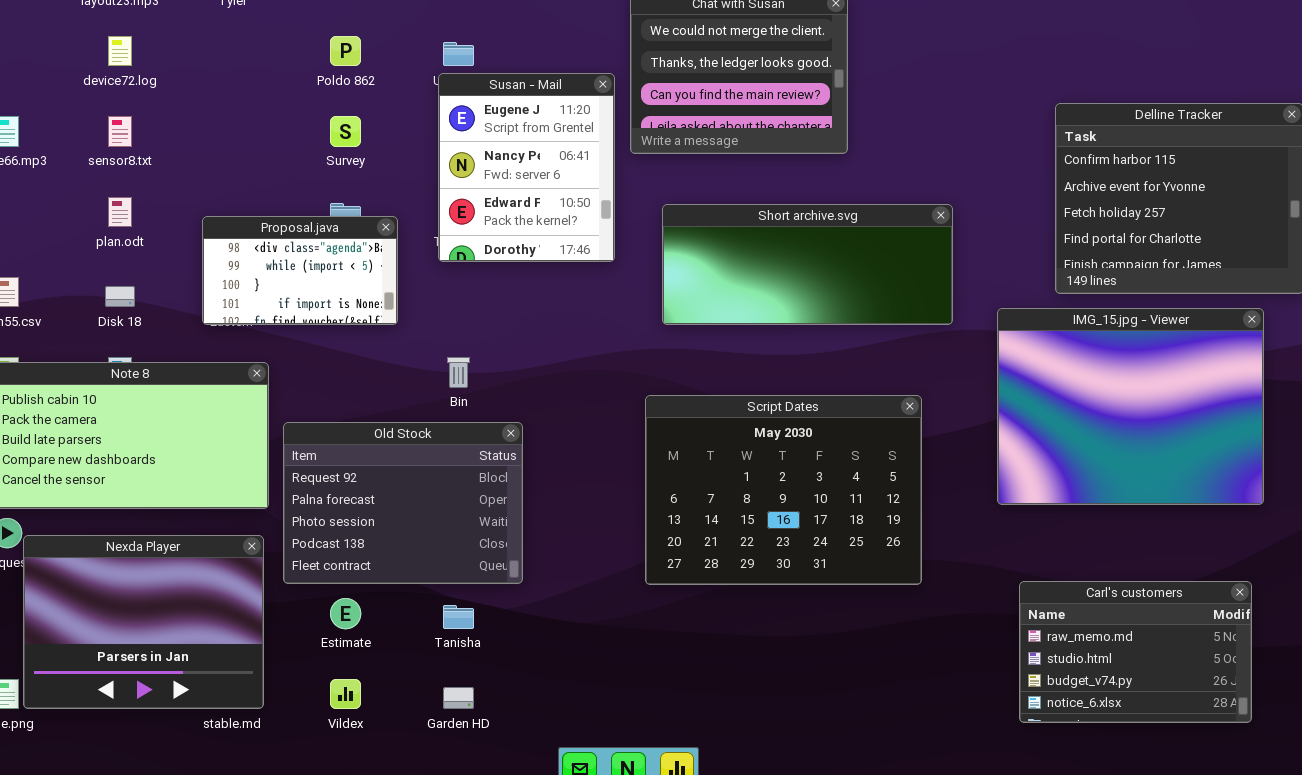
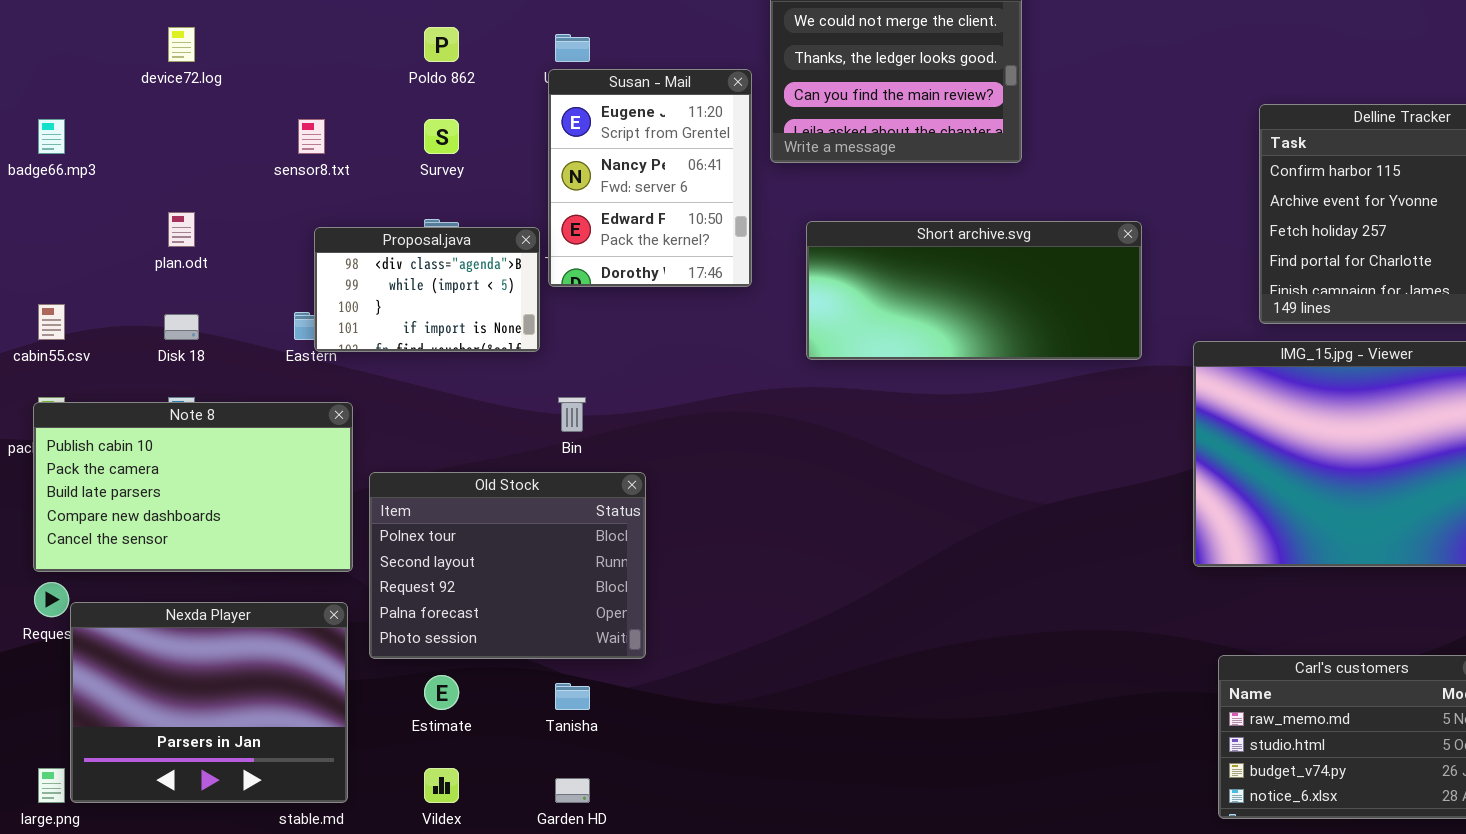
sensor8.txt: [108,116,132,147] -> [298,119,325,154], moved
Proposal.java: [202,216,398,325] -> [314,227,540,352], moved
Script Dates: [645,395,922,585] -> none, closed
Old Stock: [283,422,523,584] -> [369,472,646,659], scrolled up 2 rows

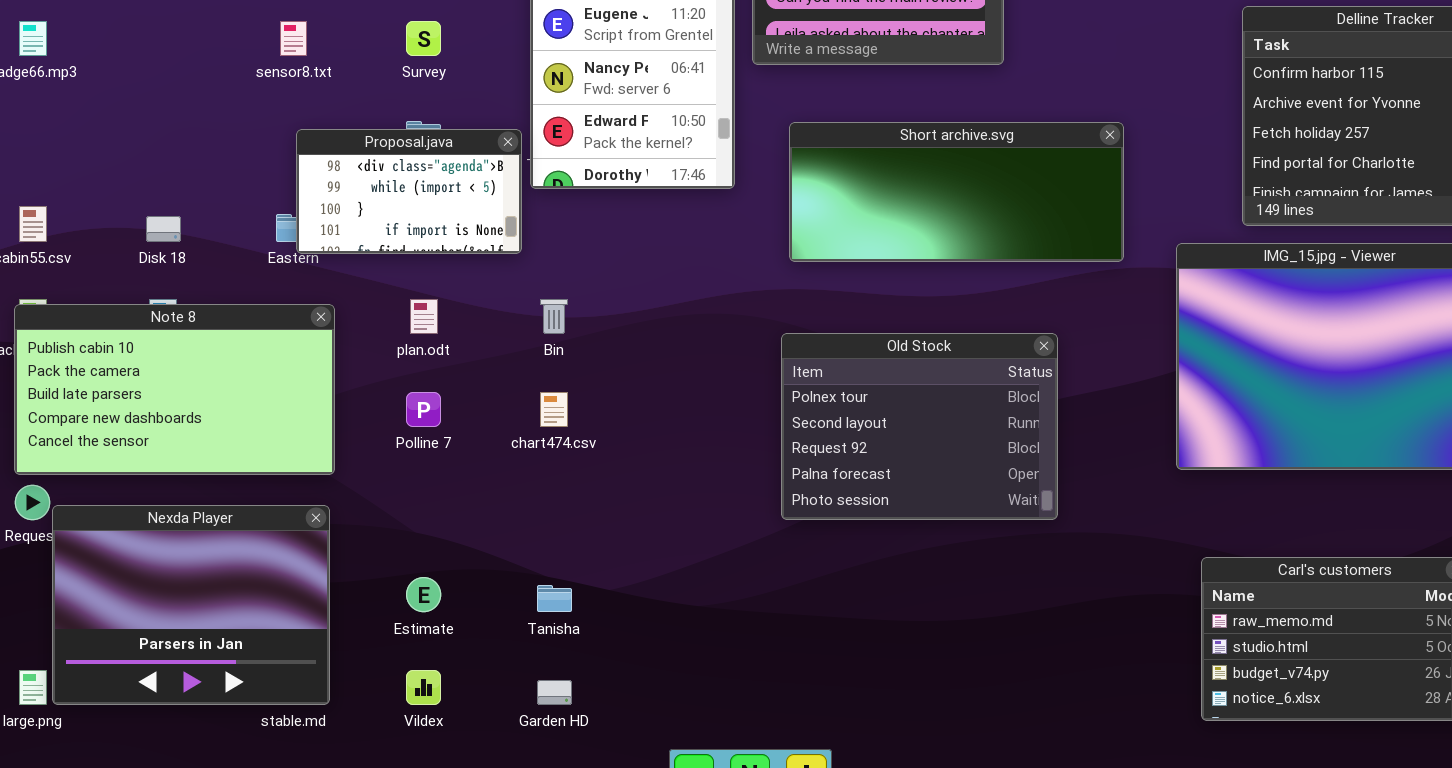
plan.odt: [168,212,195,247] -> [410,299,438,334], moved
Old Stock: [369,472,646,659] -> [781,333,1058,520], moved

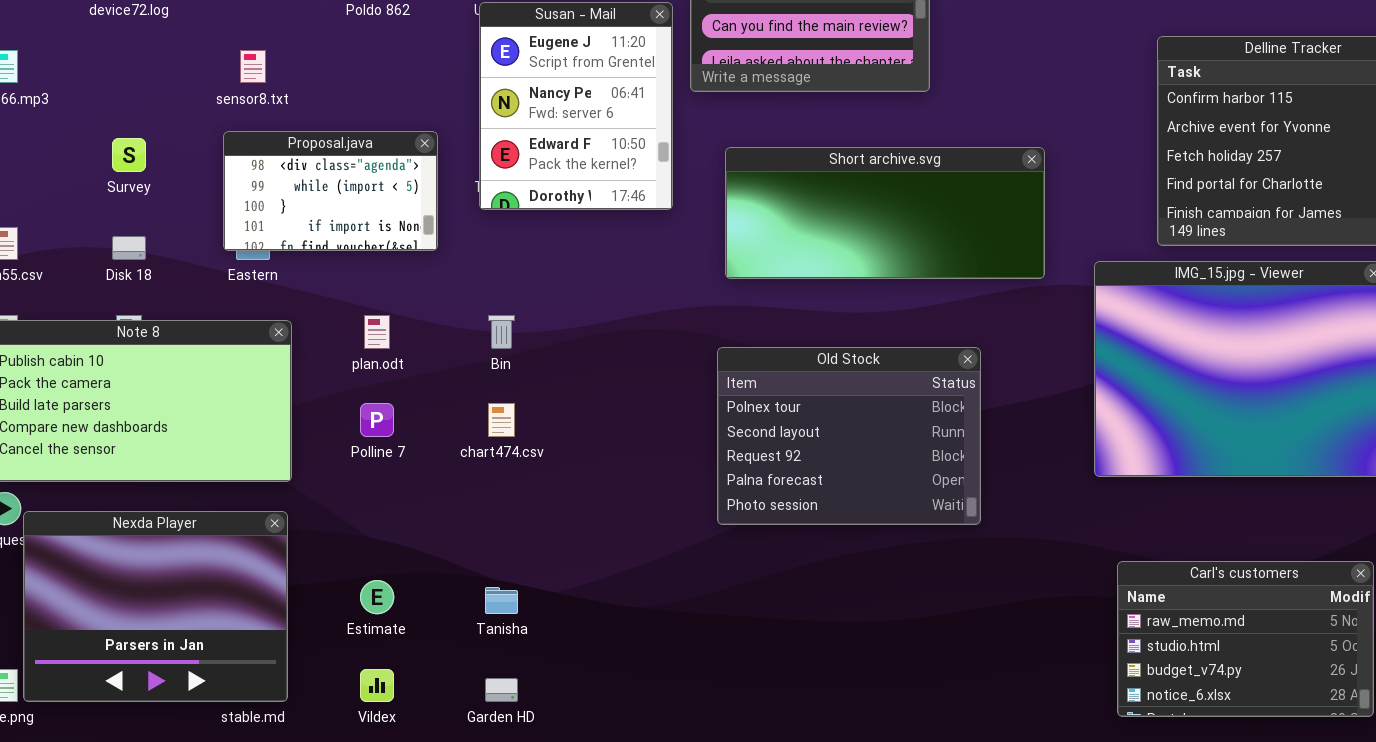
Survey: [406,21,441,56] -> [112,138,146,172], moved
Proposal.java: [296,129,522,254] -> [223,131,438,251], moved

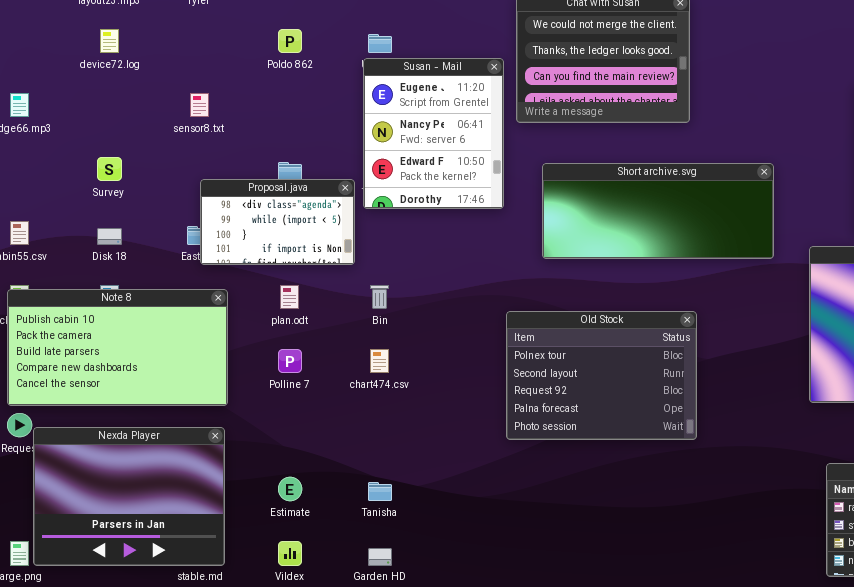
Proposal.java: [223,131,438,251] -> [200,179,355,265], moved
Old Stock: [717,347,981,525] -> [506,311,697,440], moved

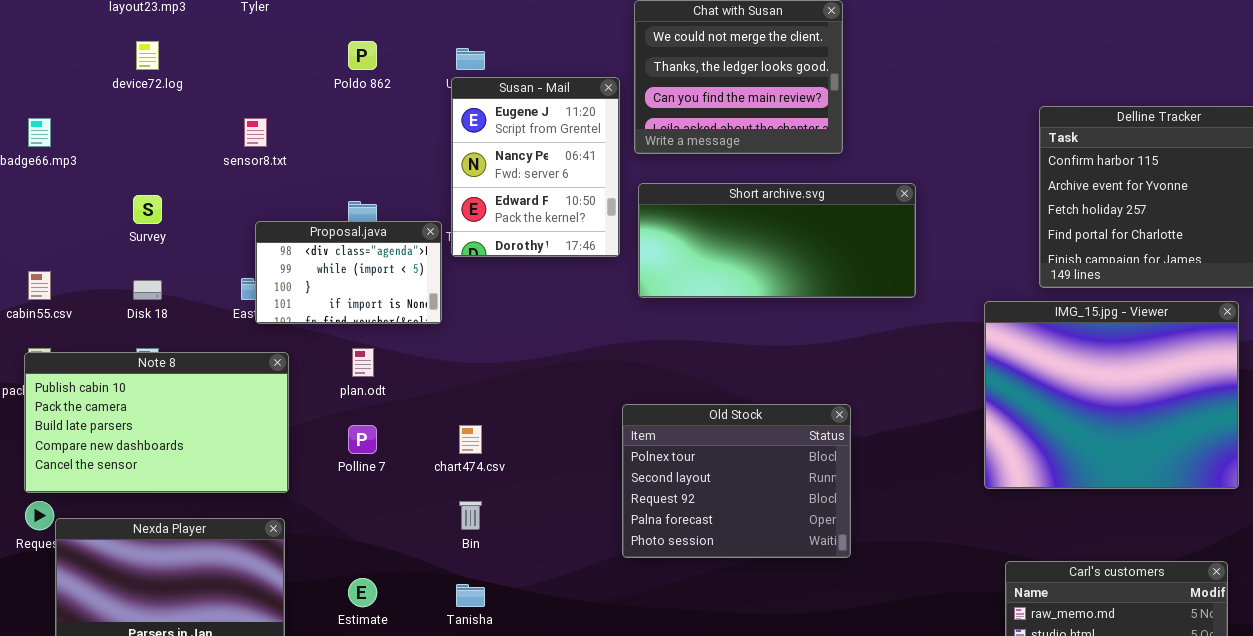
Short archive.svg: [542,163,774,259] -> [638,183,916,298], moved
Bin: [370,285,389,309] -> [459,501,482,530], moved
Old Stock: [506,311,697,440] -> [622,404,851,558], moved

